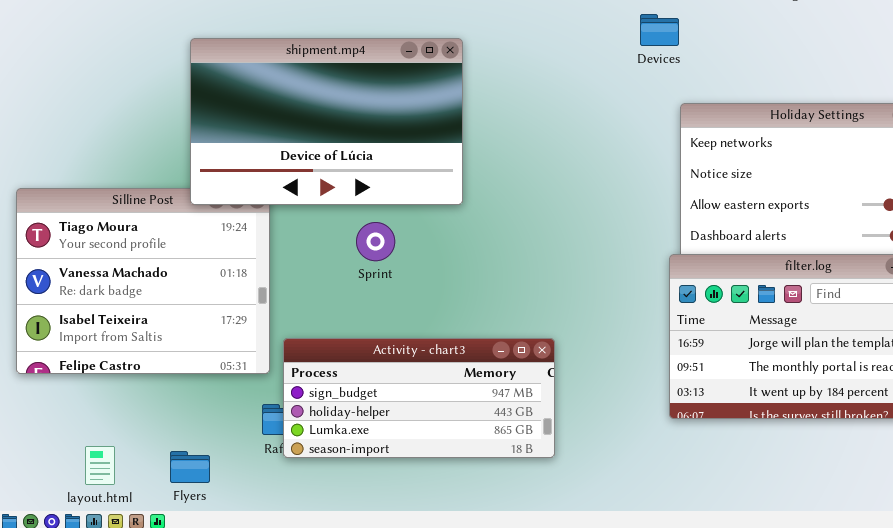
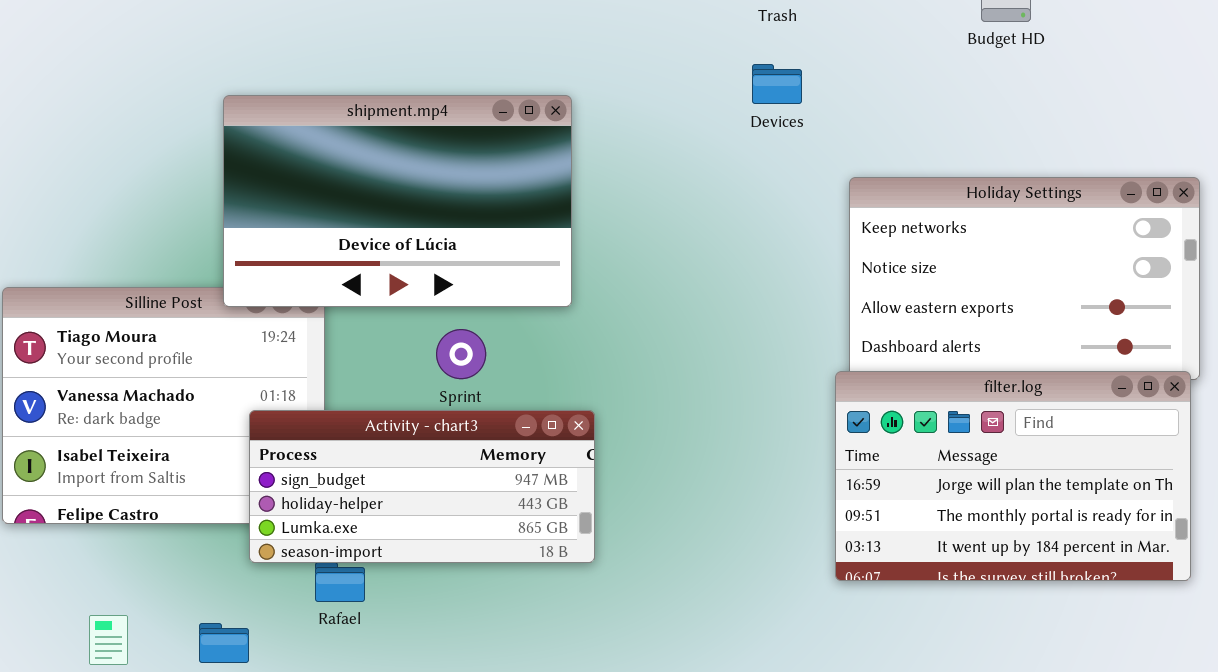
Devices: [640,14,679,46] -> [752,64,802,104], moved
Activity - chart3: [283,338,555,458] -> [249,410,595,563], moved

